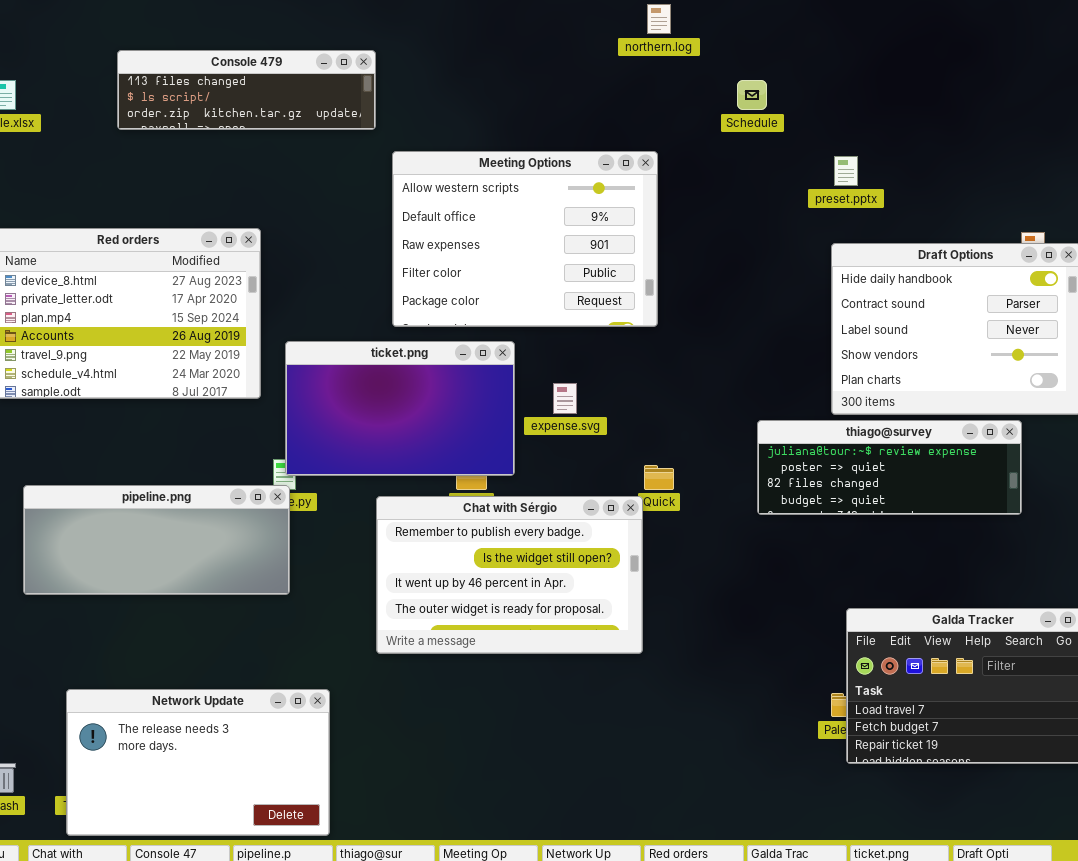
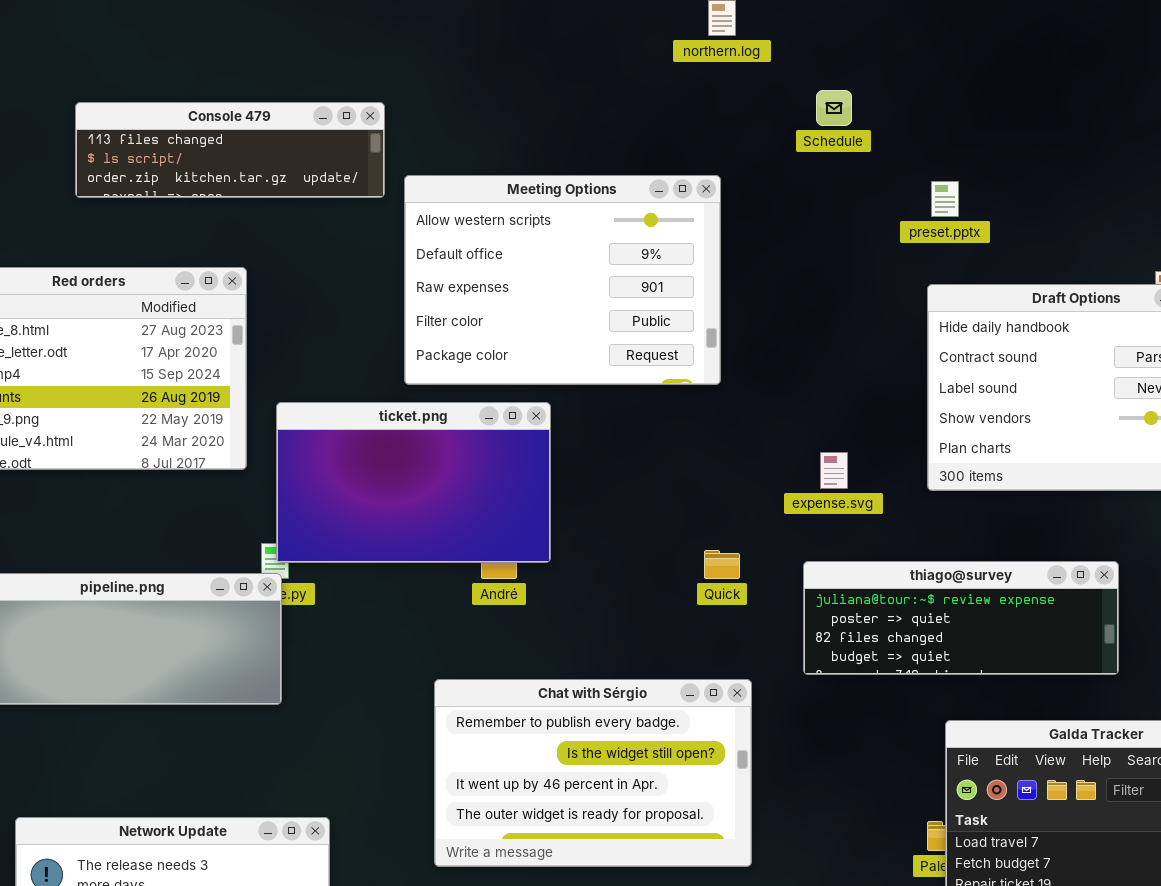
Console 479: [117,50,376,130] -> [75,102,385,198], moved
expense.svg: [553,383,577,414] -> [820,452,848,489], moved
thiago@survey: [757,420,1022,515] -> [803,561,1119,675], moved
Chat with Sérgio: [376,496,643,654] -> [434,679,752,867], moved

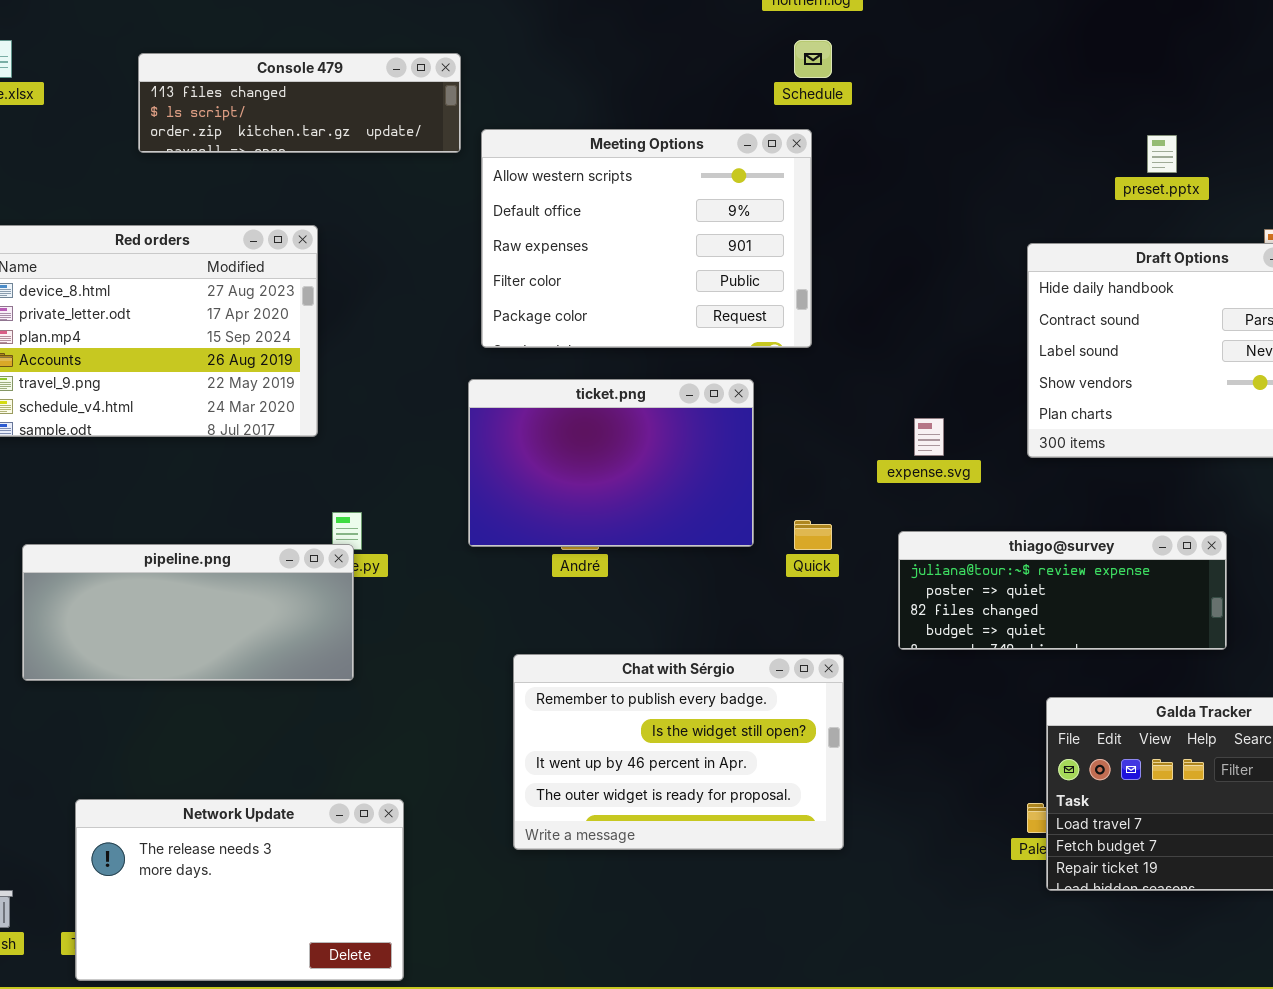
Schedule: [816,90,852,126] -> [794,40,832,78], moved
preset.pptx: [931,181,959,217] -> [1147,135,1177,173], moved
ticket.png: [276,402,551,563] -> [468,379,754,547], moved

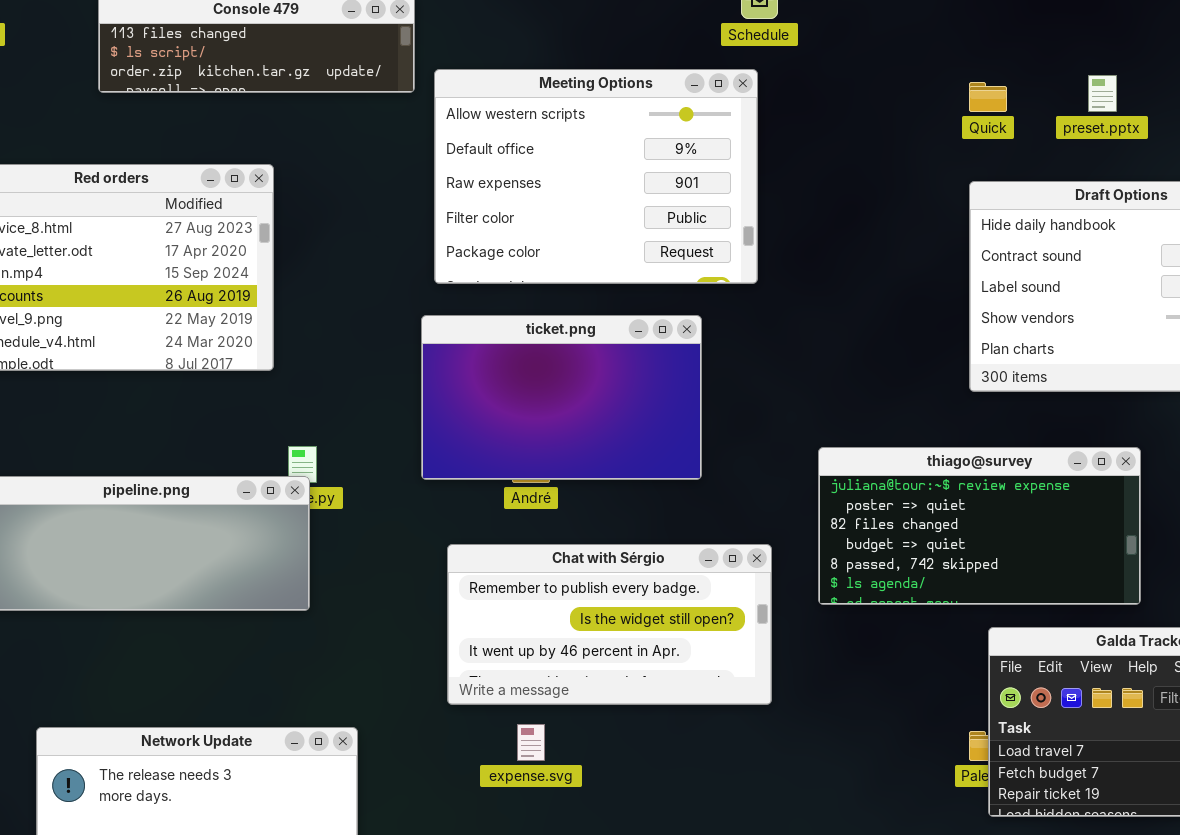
expense.svg: [914,418,944,456] -> [517,724,545,761], moved
Quick: [794,520,832,550] -> [969,82,1007,112], moved
thiago@survey: [898,531,1227,650] -> [818,447,1141,605], moved, resized
Chat with Sérgio: [513,654,844,850] -> [447,544,772,705], moved, resized

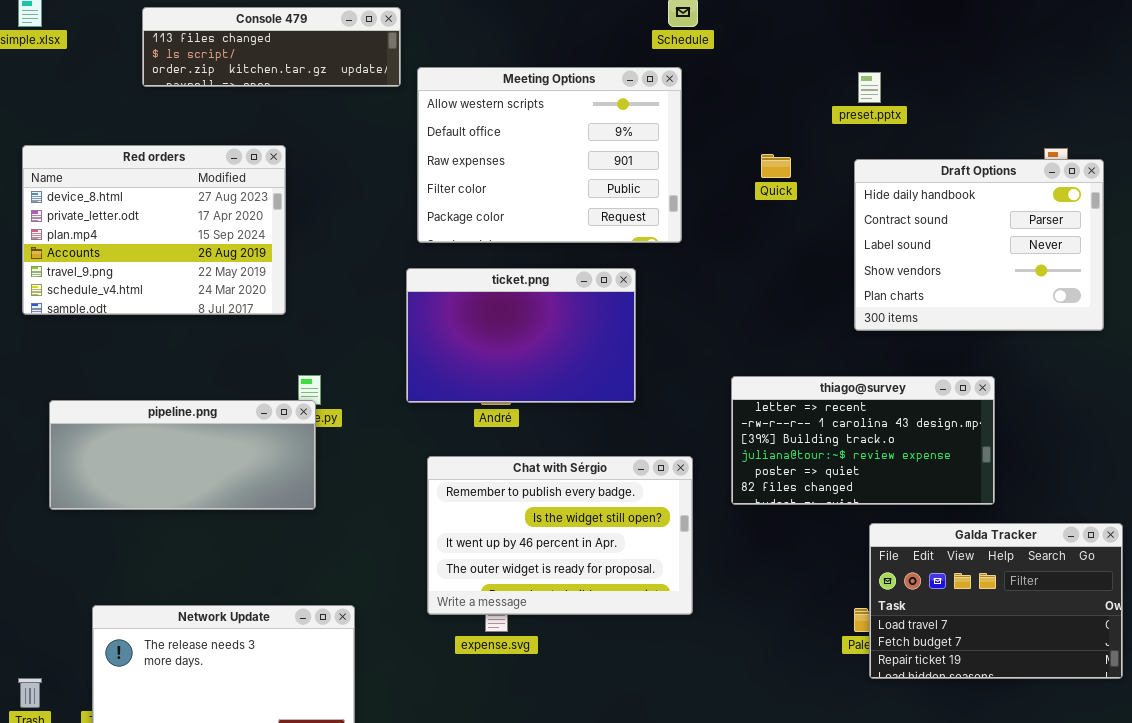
preset.pptx: [1088,75,1117,112] -> [858,72,881,103], moved
Quick: [969,82,1007,112] -> [761,154,791,178], moved
thiago@survey: [818,447,1141,605] -> [731,376,995,505], scrolled up 3 rows
Chat with Sérgio: [447,544,772,705] -> [427,456,693,615], resized

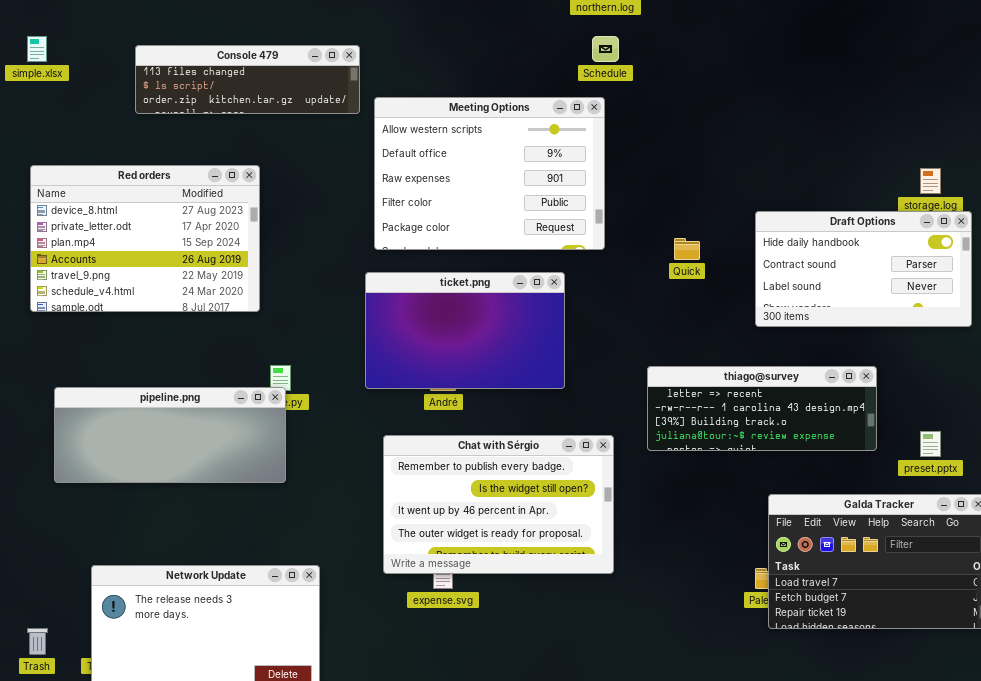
preset.pptx: [858,72,881,103] -> [920,431,941,457], moved
Quick: [761,154,791,178] -> [674,238,700,260], moved
Draft Options: [854,159,1104,331] -> [755,211,972,327], resized
thiago@survey: [731,376,995,505] -> [647,366,877,451], resized

